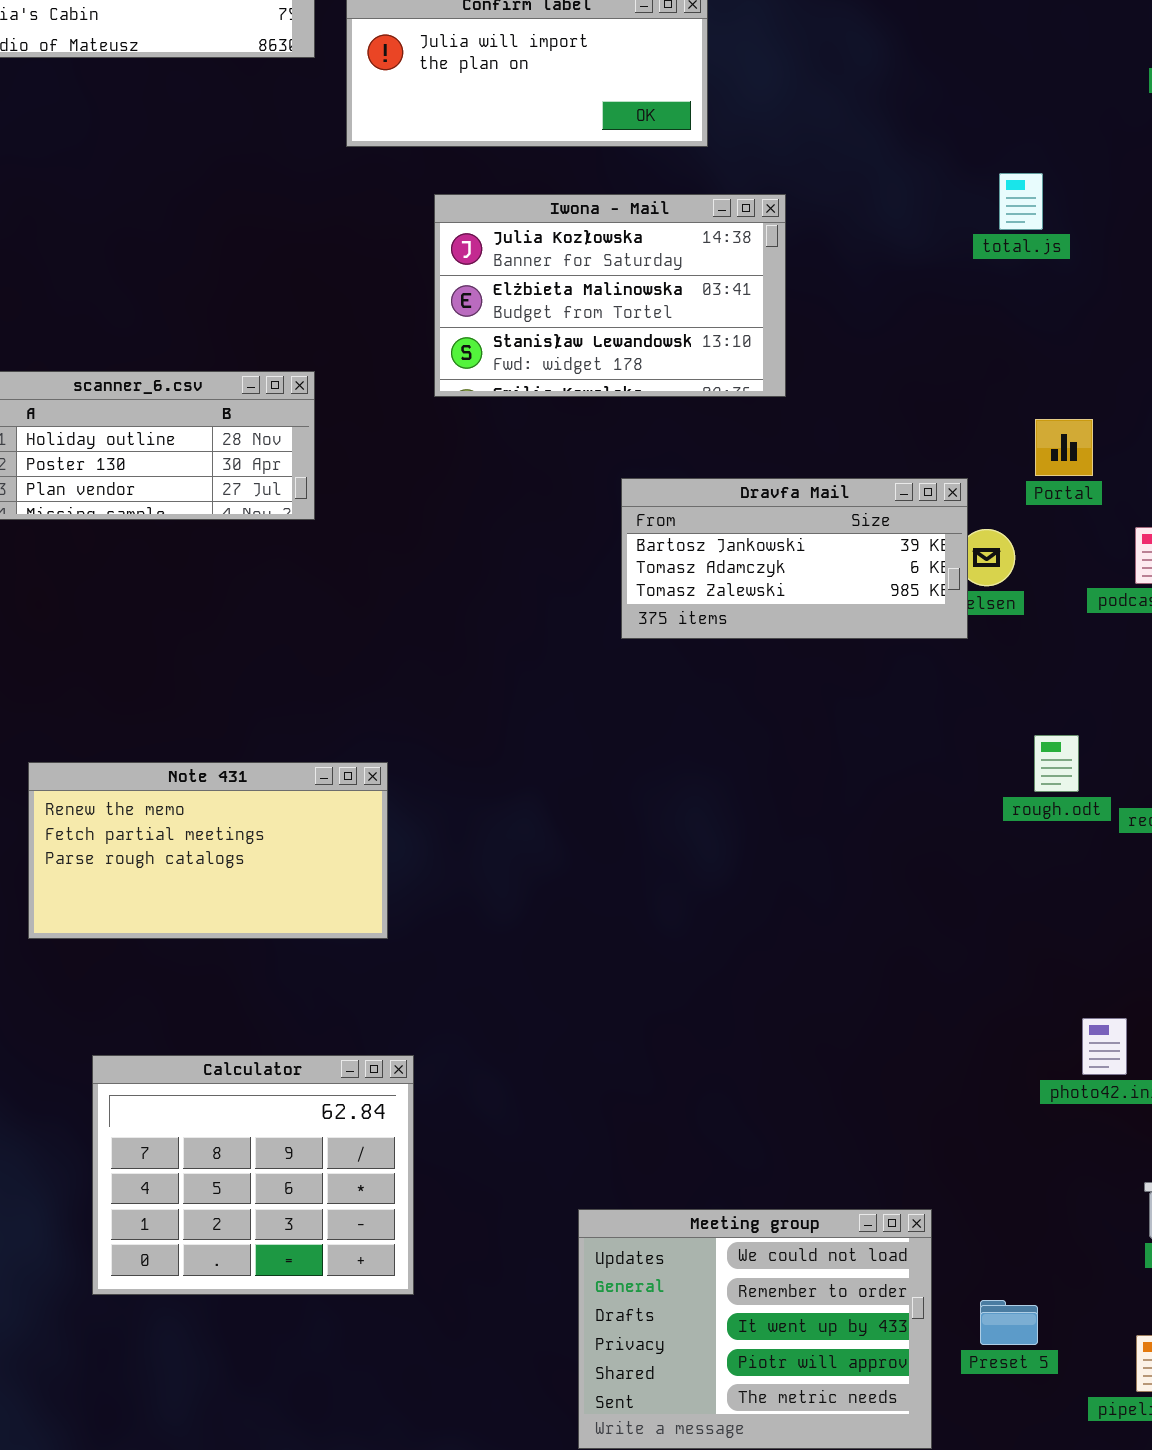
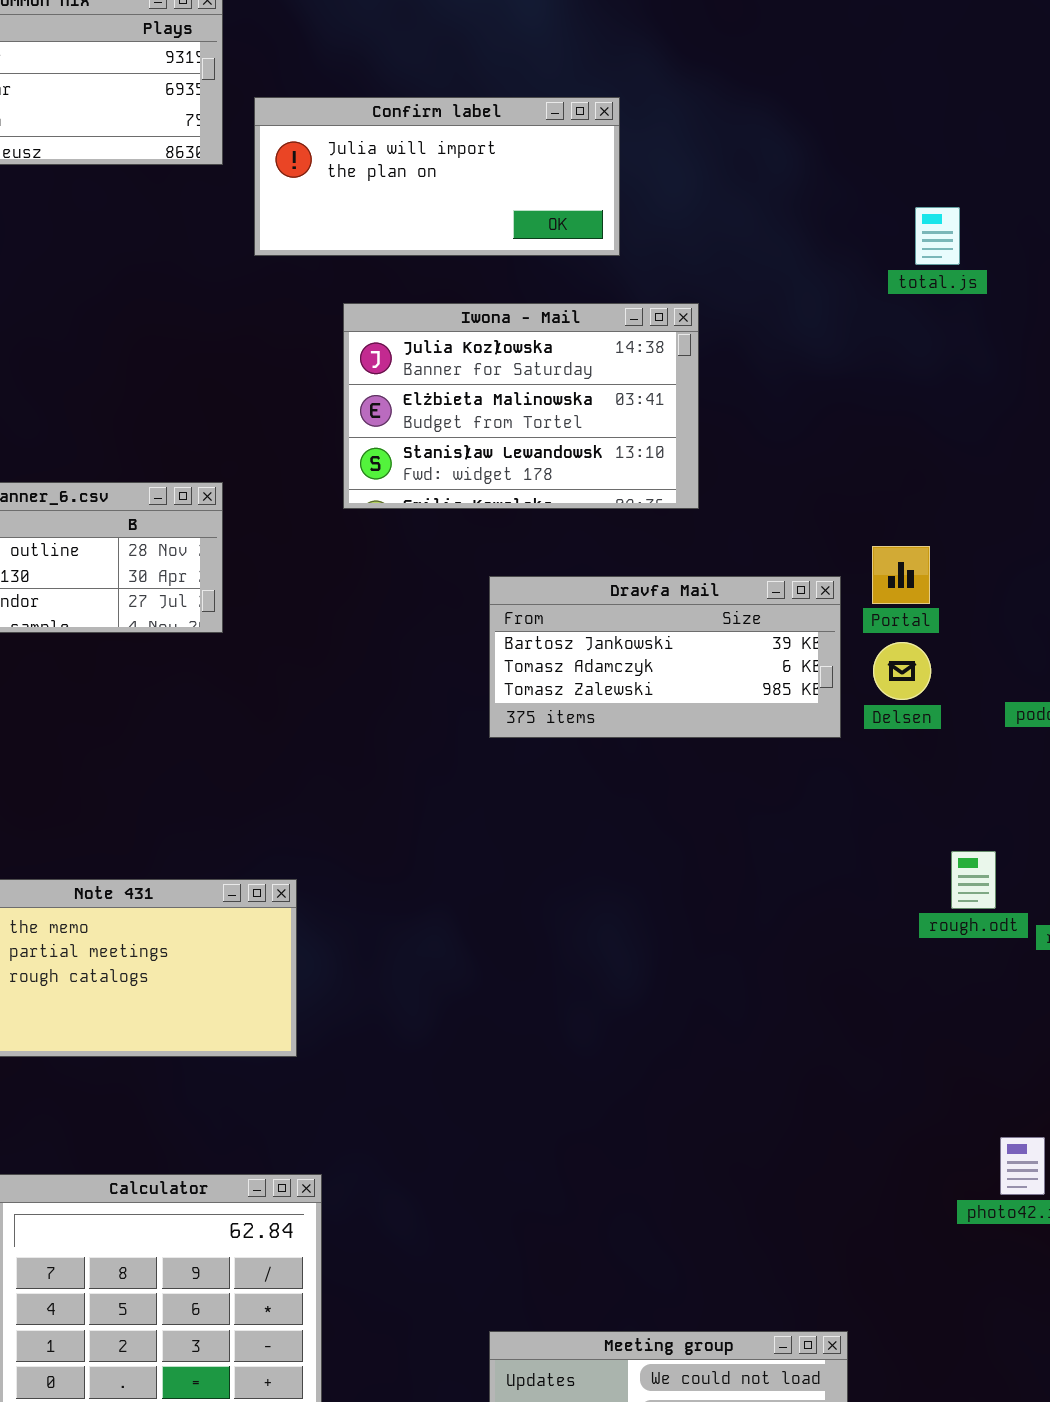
total.js: [999,173,1043,230] -> [915,207,960,265], moved
Portal: [1035,419,1093,476] -> [872,546,930,604], moved
Dravfa Mail: [621,478,968,639] -> [489,576,841,738], moved

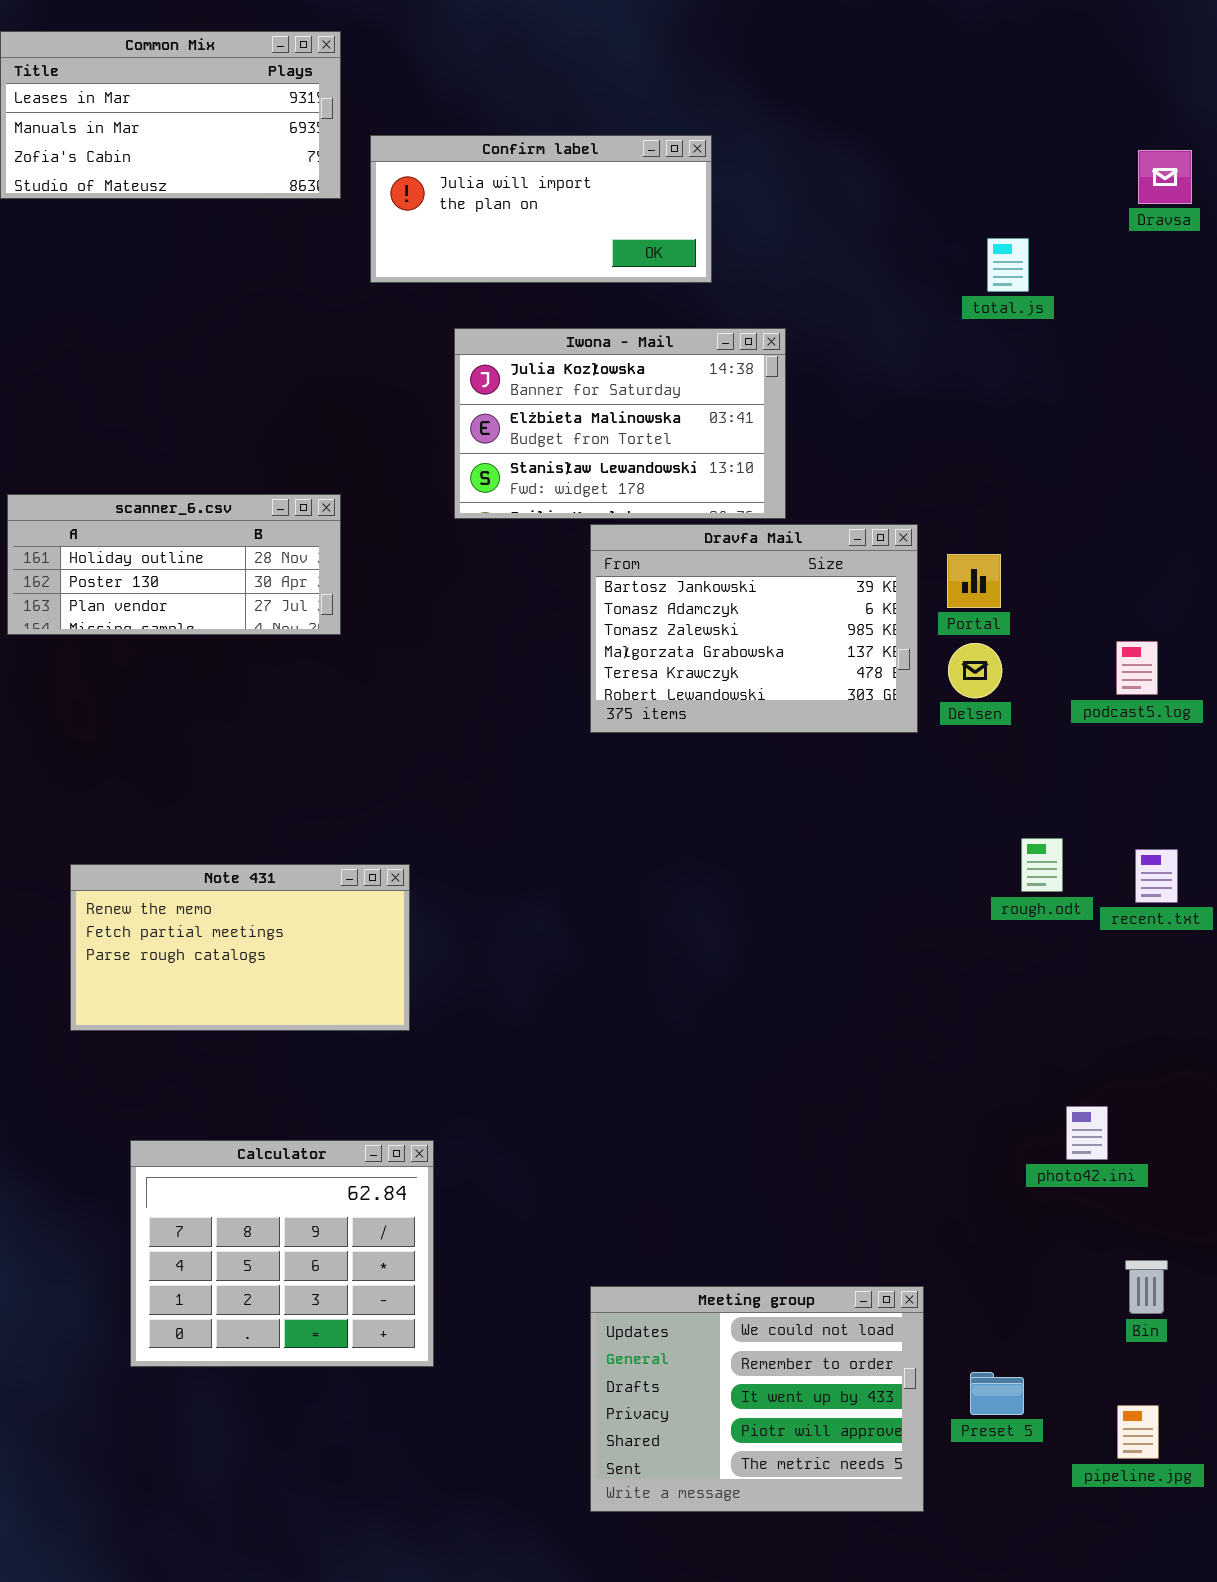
Dravfa Mail: [489,576,841,738] -> [590,524,918,733], resized

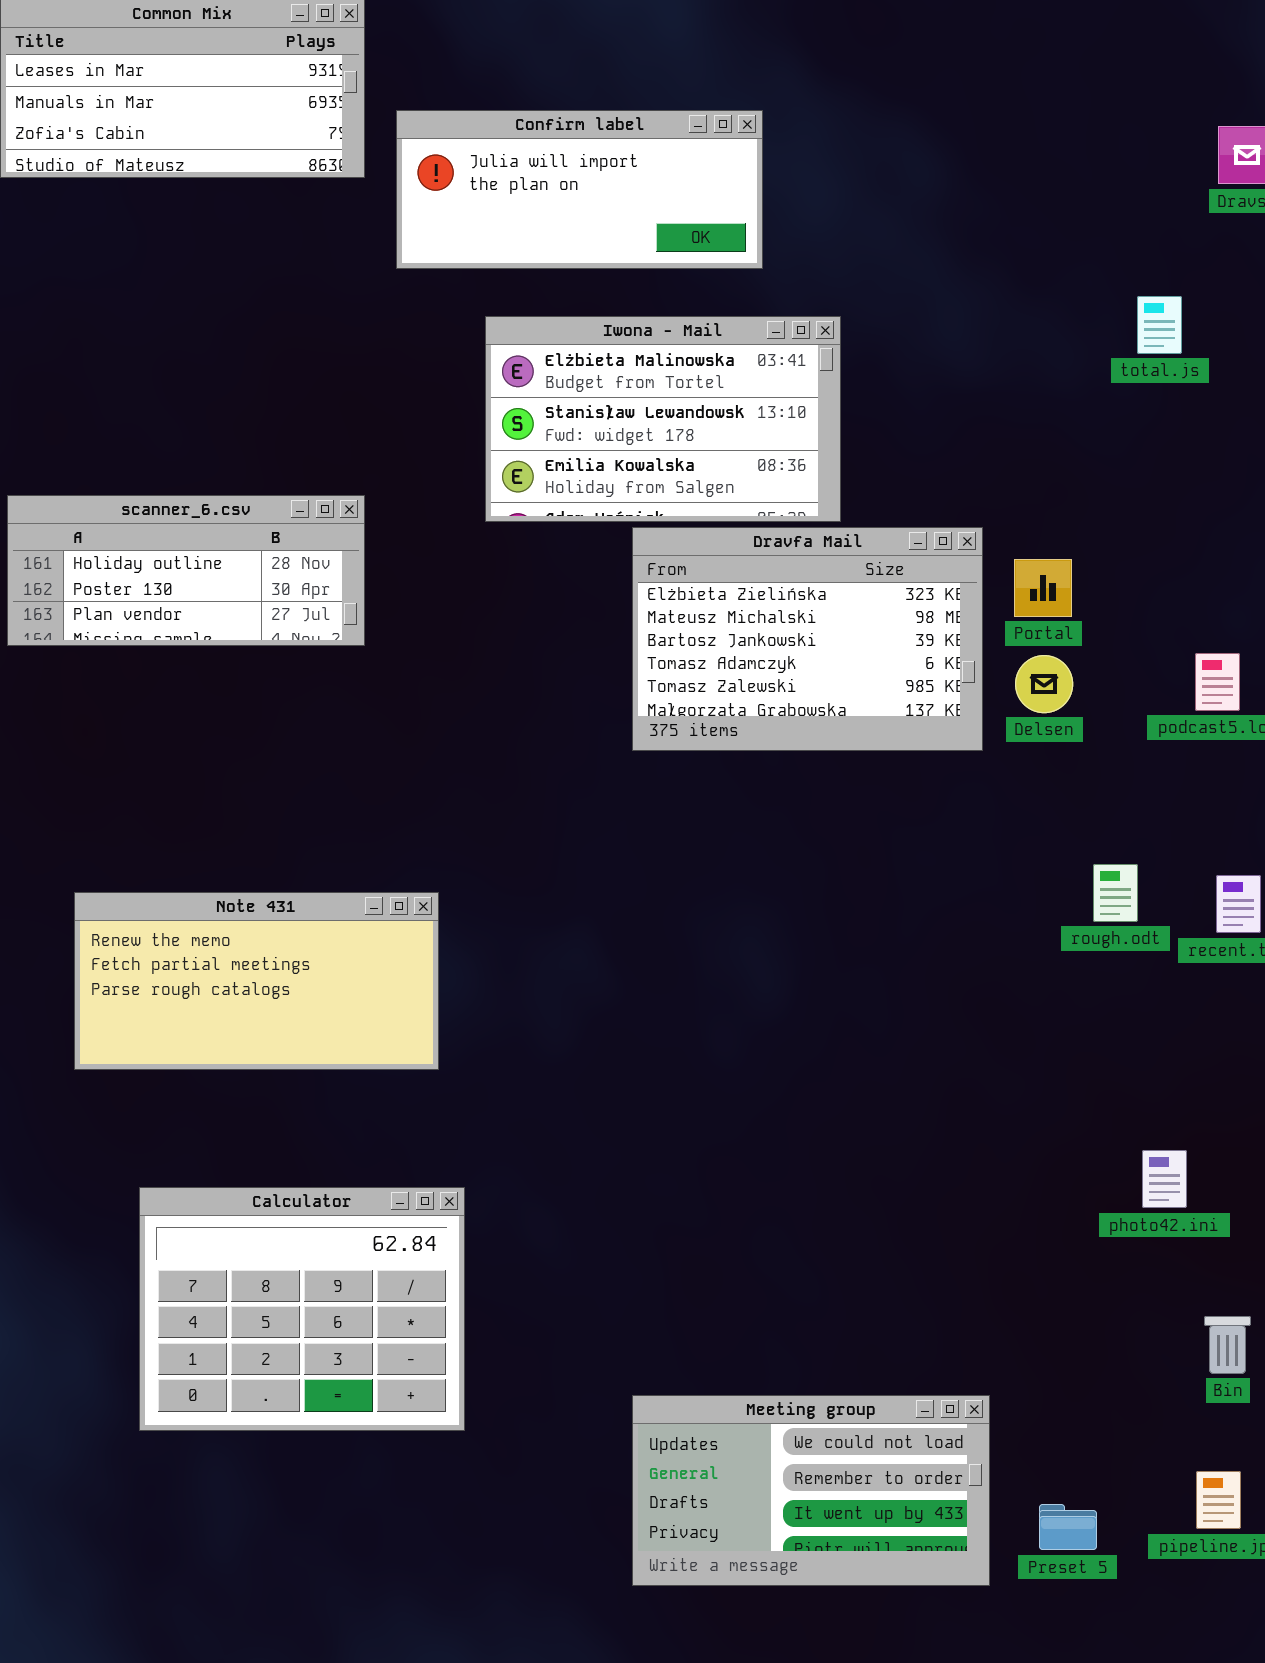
total.js: [987,238,1029,292] -> [1137,296,1182,354], moved
Iwona - Mail: [454,328,786,519] -> [485,316,841,522], scrolled down 1 row
Dravfa Mail: [590,524,918,733] -> [632,527,983,751], scrolled up 2 rows
Meeting group: [590,1286,924,1512] -> [632,1395,990,1586], resized
Preset 5: [970,1372,1024,1415] -> [1039,1504,1097,1550], moved

